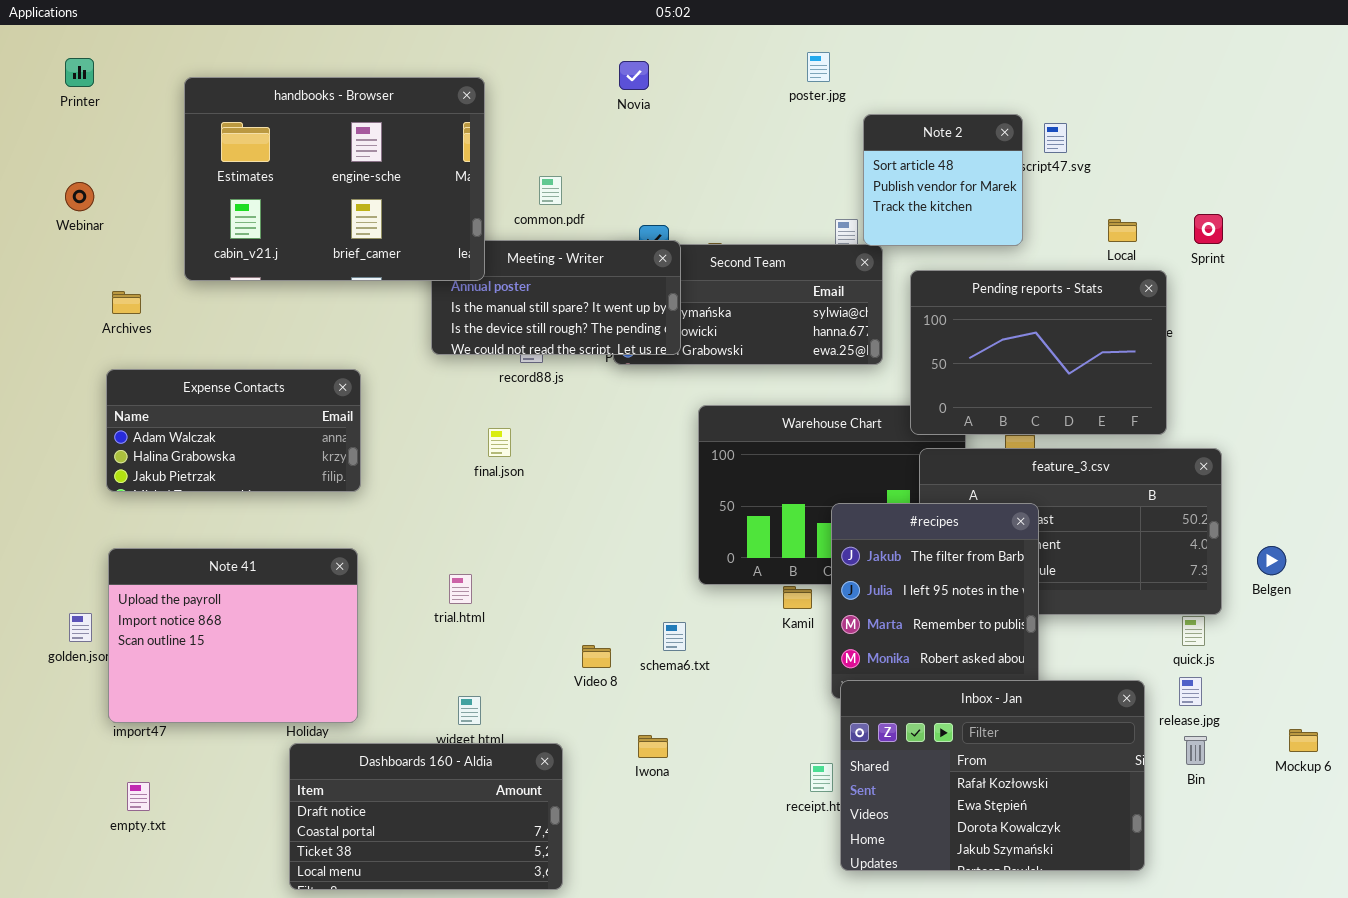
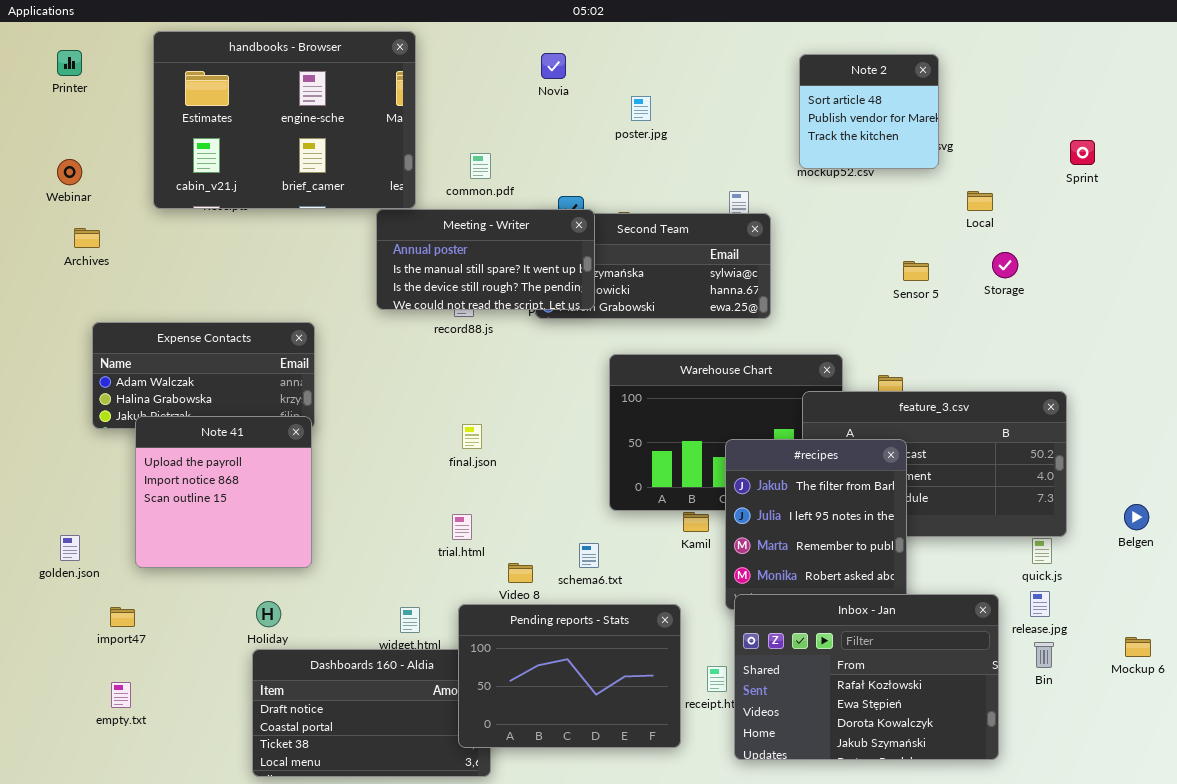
poster.jpg: [807,52,830,82] -> [631,96,651,121], moved
handbooks - Browser: [184,77,485,281] -> [153,31,416,209], moved
Note 2: [863,114,1023,246] -> [799,54,939,169], moved
Sprint: [1194,214,1223,244] -> [1070,140,1095,165], moved
Pending reports - Stats: [910,270,1167,435] -> [458,604,681,748], moved
Archives: [112,291,141,314] -> [74,228,100,248], moved
final.json: [488,428,511,457] -> [462,424,482,449], moved
Belgen: [1257,546,1286,575] -> [1124,504,1149,530], moved
Note 41: [108,548,358,723] -> [135,416,312,568], moved, resized
trial.html: [449,574,472,604] -> [452,514,472,540], moved

